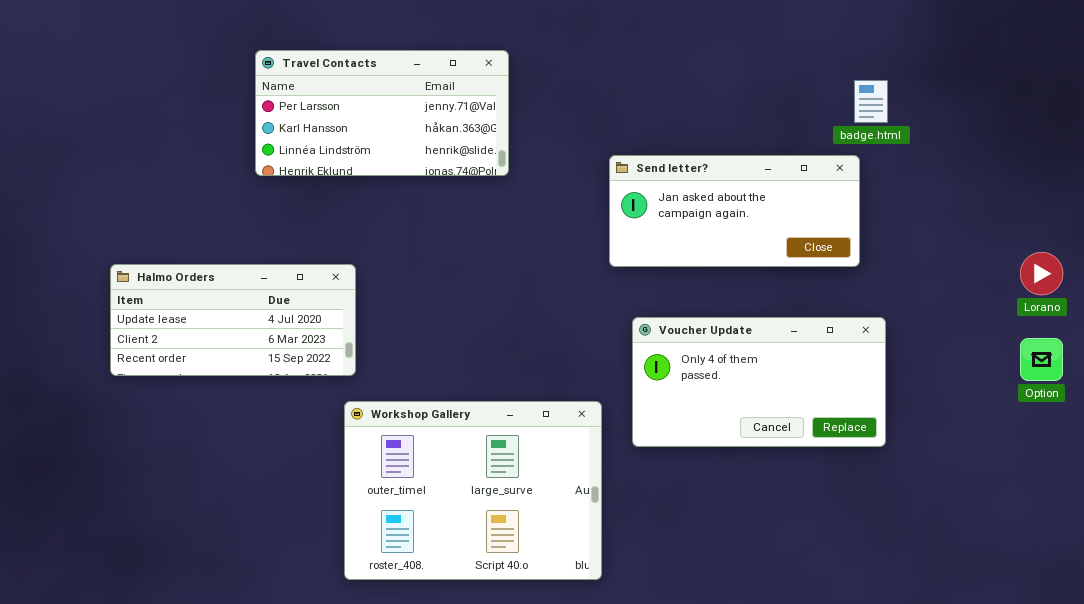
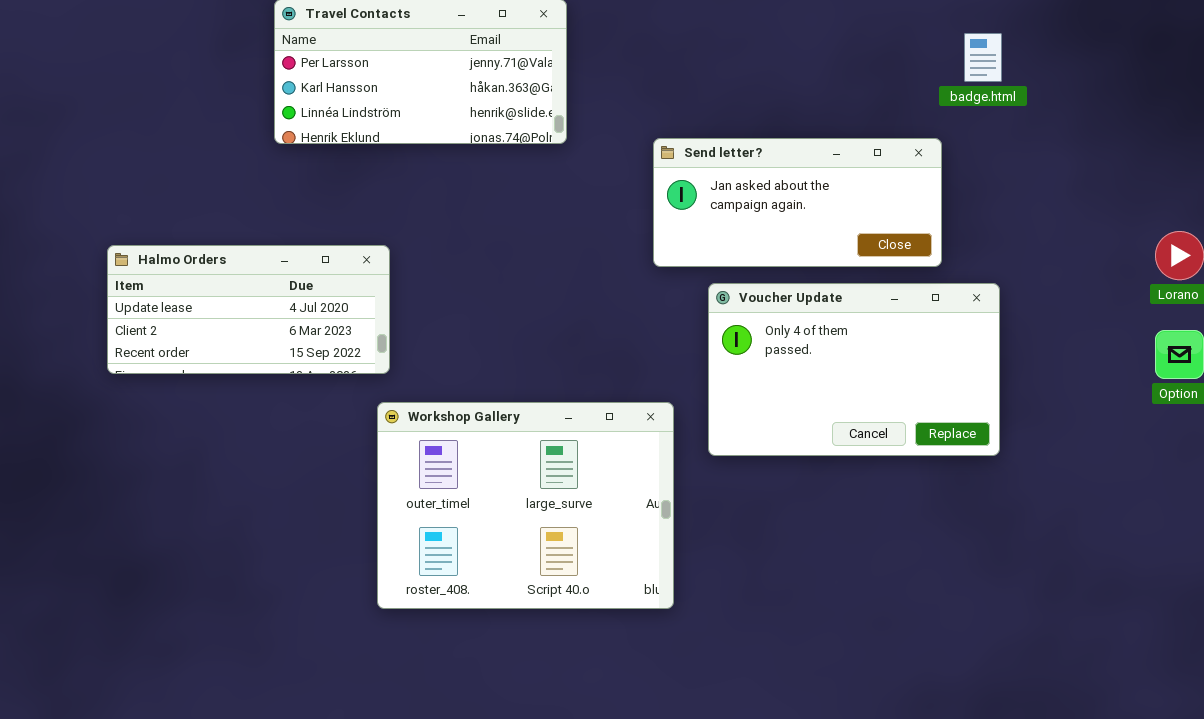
Send letter?: [609,155,860,267] -> [653,138,942,267], moved
Voucher Update: [632,317,886,447] -> [708,283,1000,456], resized

